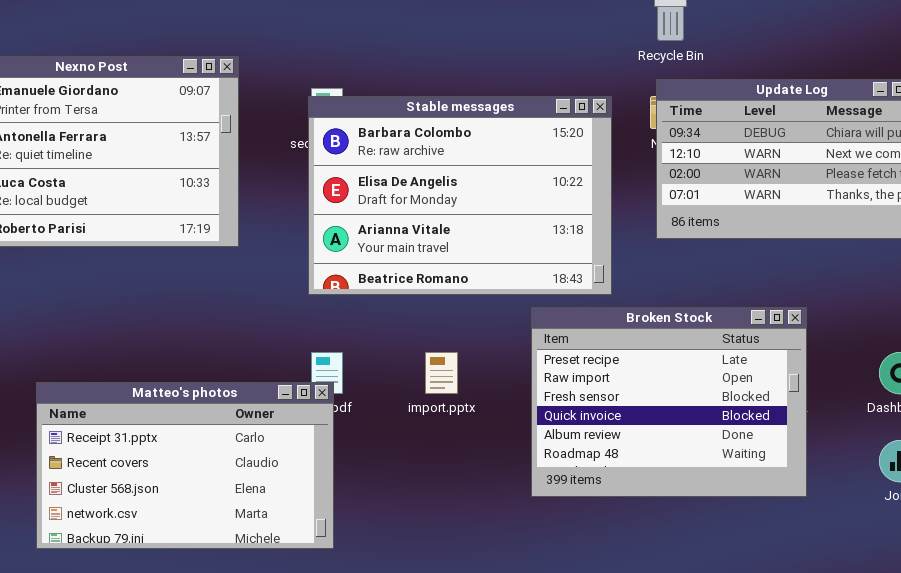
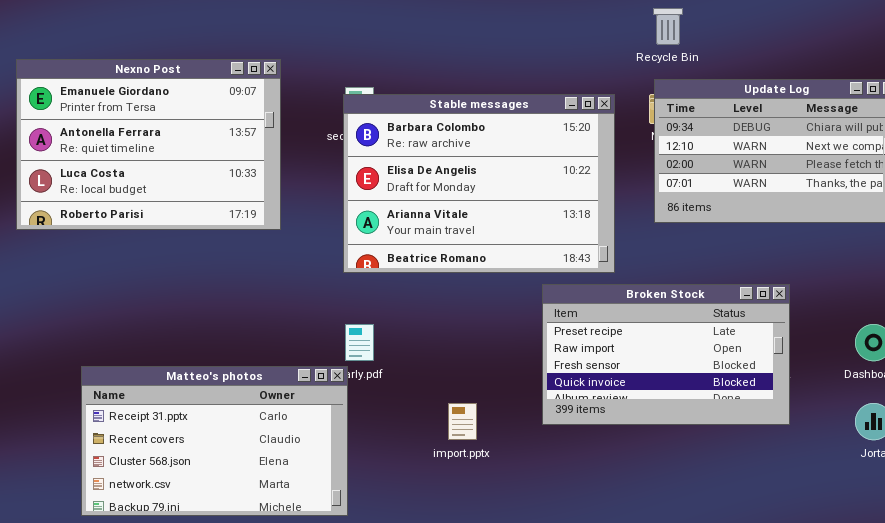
Broken Stock: [531,307,807,497] -> [542,284,790,425], resized
import.pptx: [425,352,458,394] -> [448,403,477,440], moved
Matteo's photos: [36,382,334,549] -> [81,366,348,516], moved

